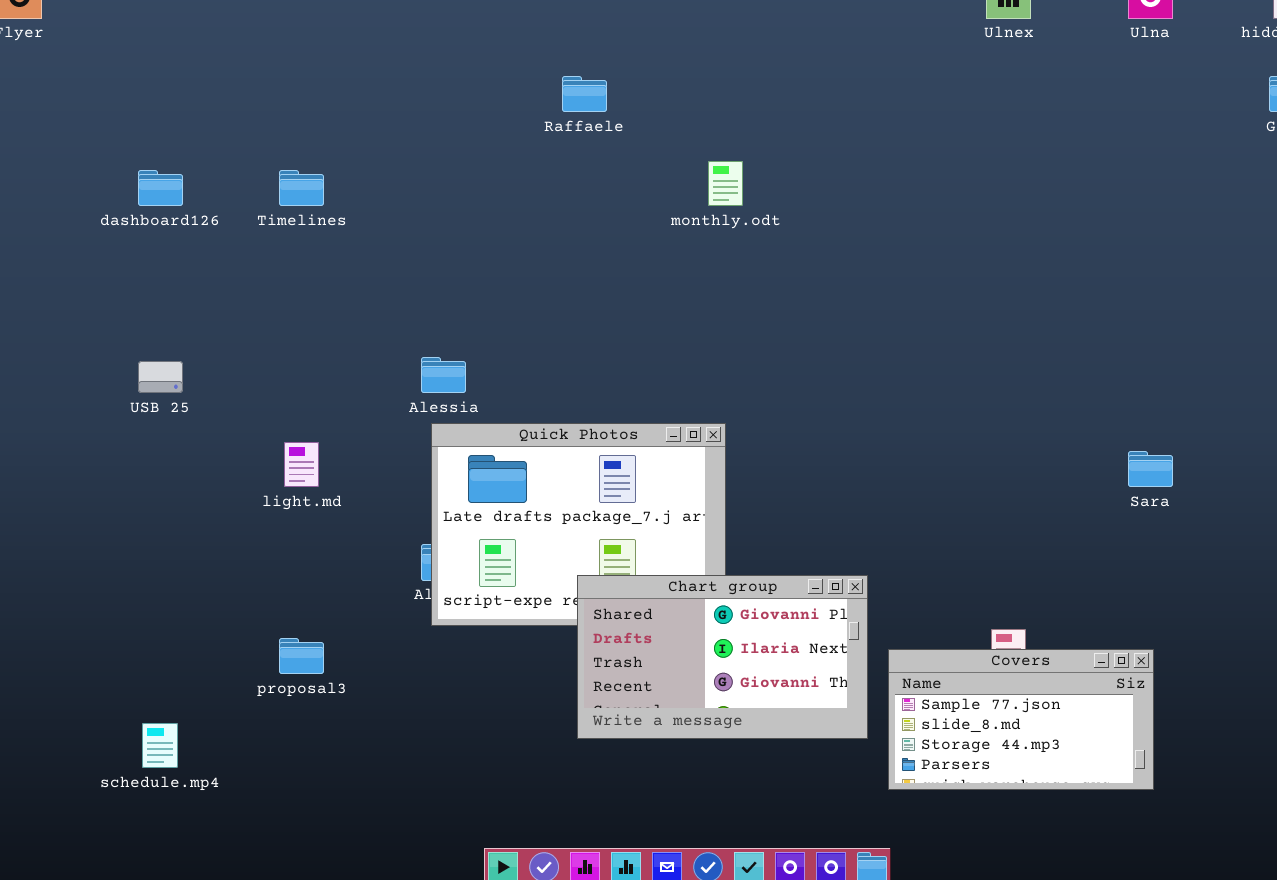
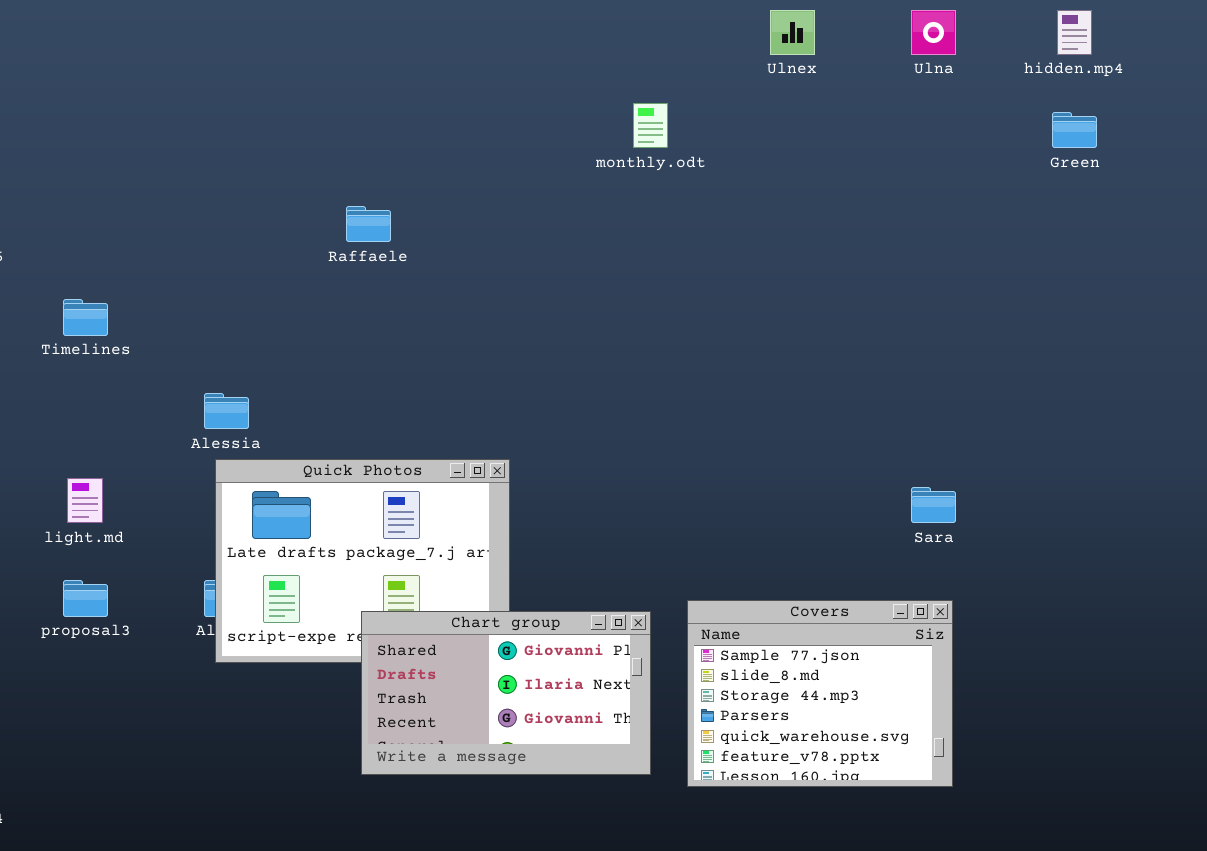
Raffaele: [562,76,607,112] -> [346,206,391,242], moved
monthly.odt: [708,161,743,206] -> [633,103,668,148], moved
Timelines: [279,170,324,206] -> [63,299,108,336], moved
proposal3: [279,638,324,674] -> [63,580,108,617], moved
Covers: [888,649,1154,790] -> [687,600,953,787], moved, resized

